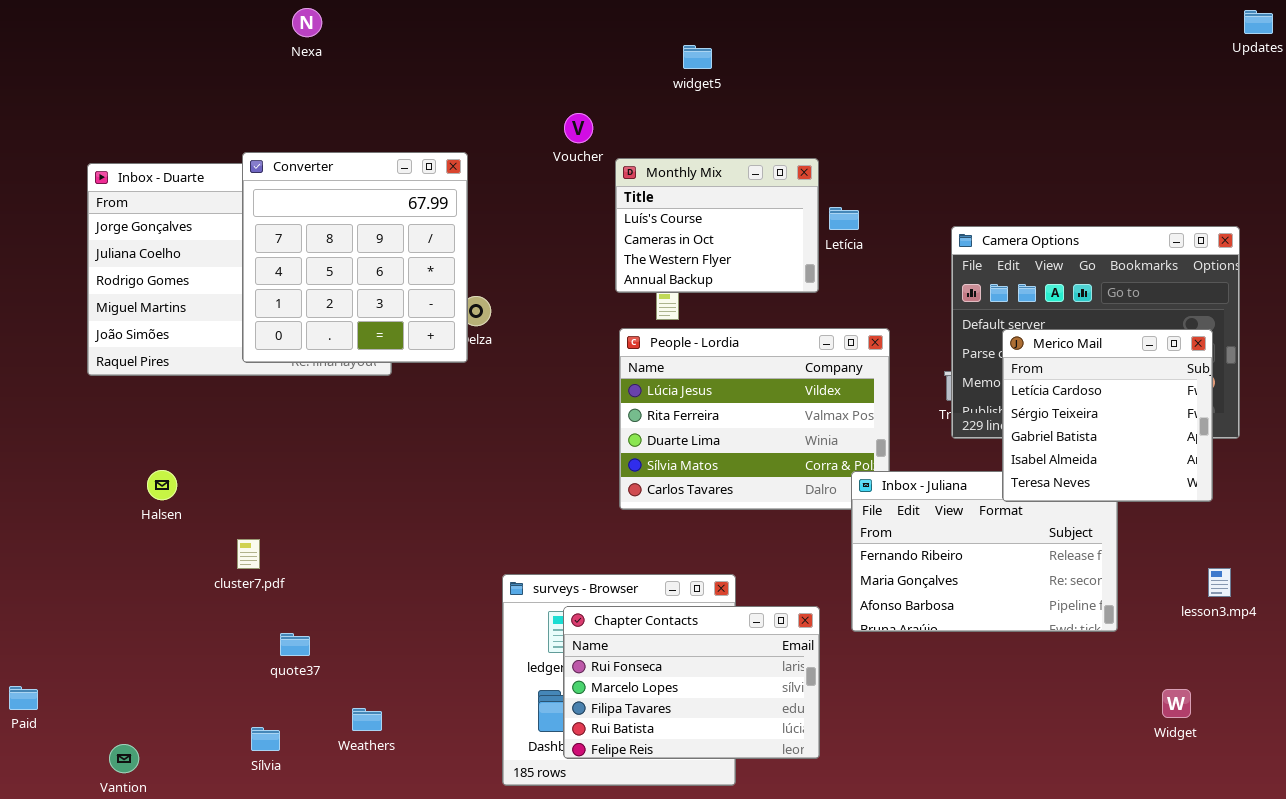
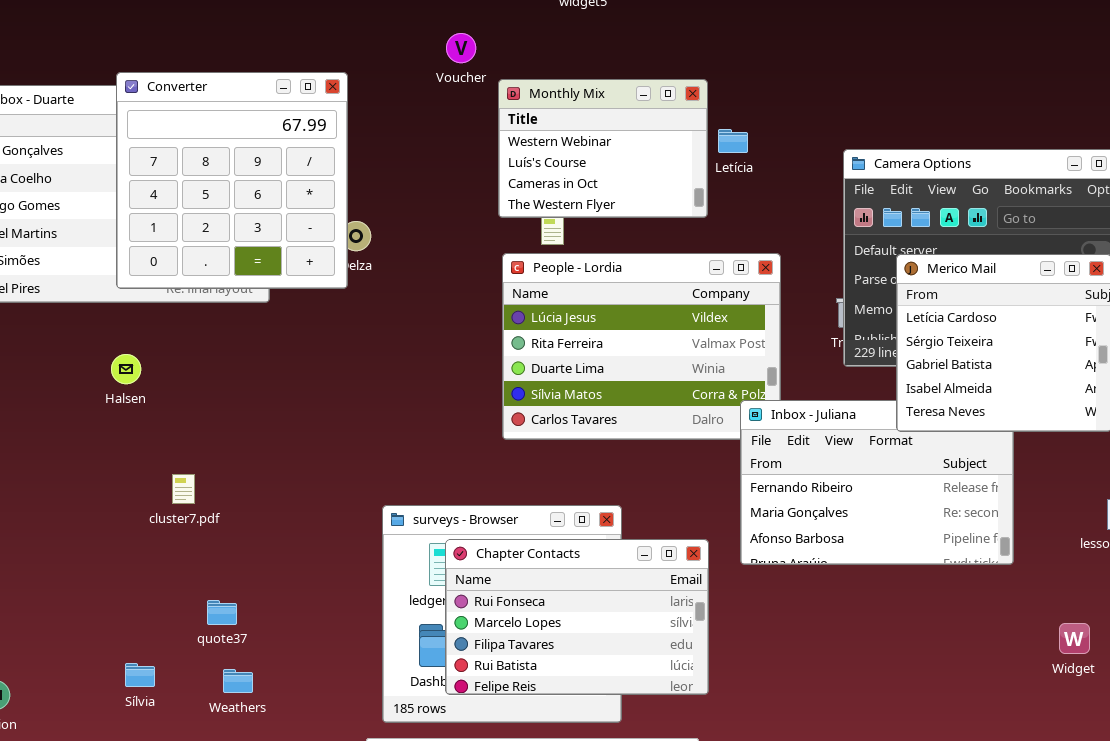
Monthly Mix: [615,158,819,293] -> [498,79,708,218], scrolled up 1 row
Halsen: [147,470,177,500] -> [111,354,141,384], moved
cluster7.pdf: [237,539,260,569] -> [172,474,195,504], moved
quote37: [280,633,310,656] -> [207,600,237,625], moved
Weathers: [352,708,382,731] -> [223,669,253,693], moved

